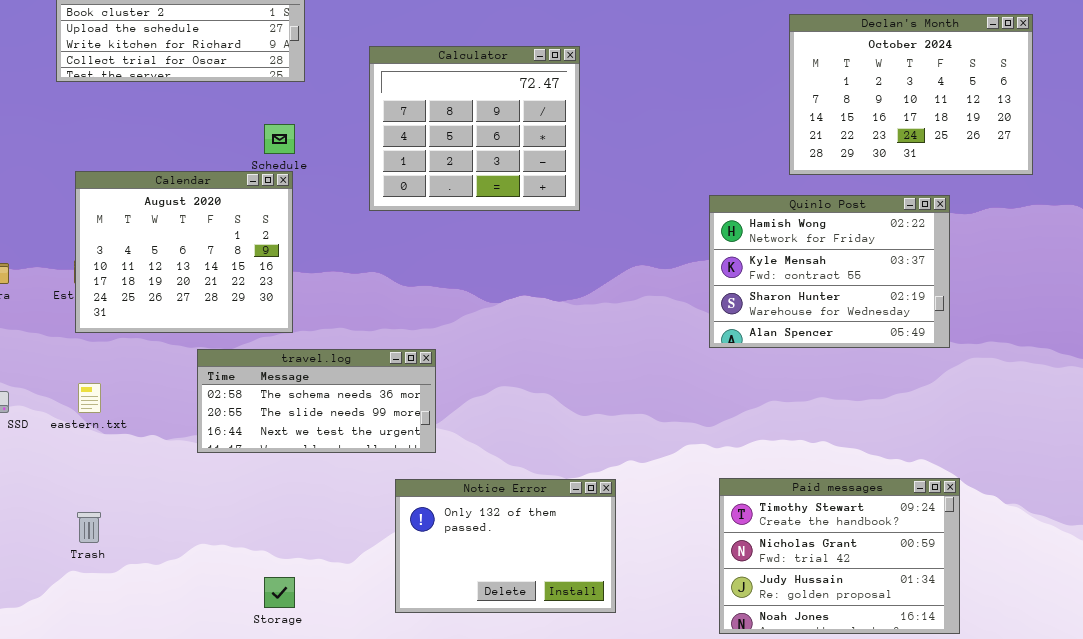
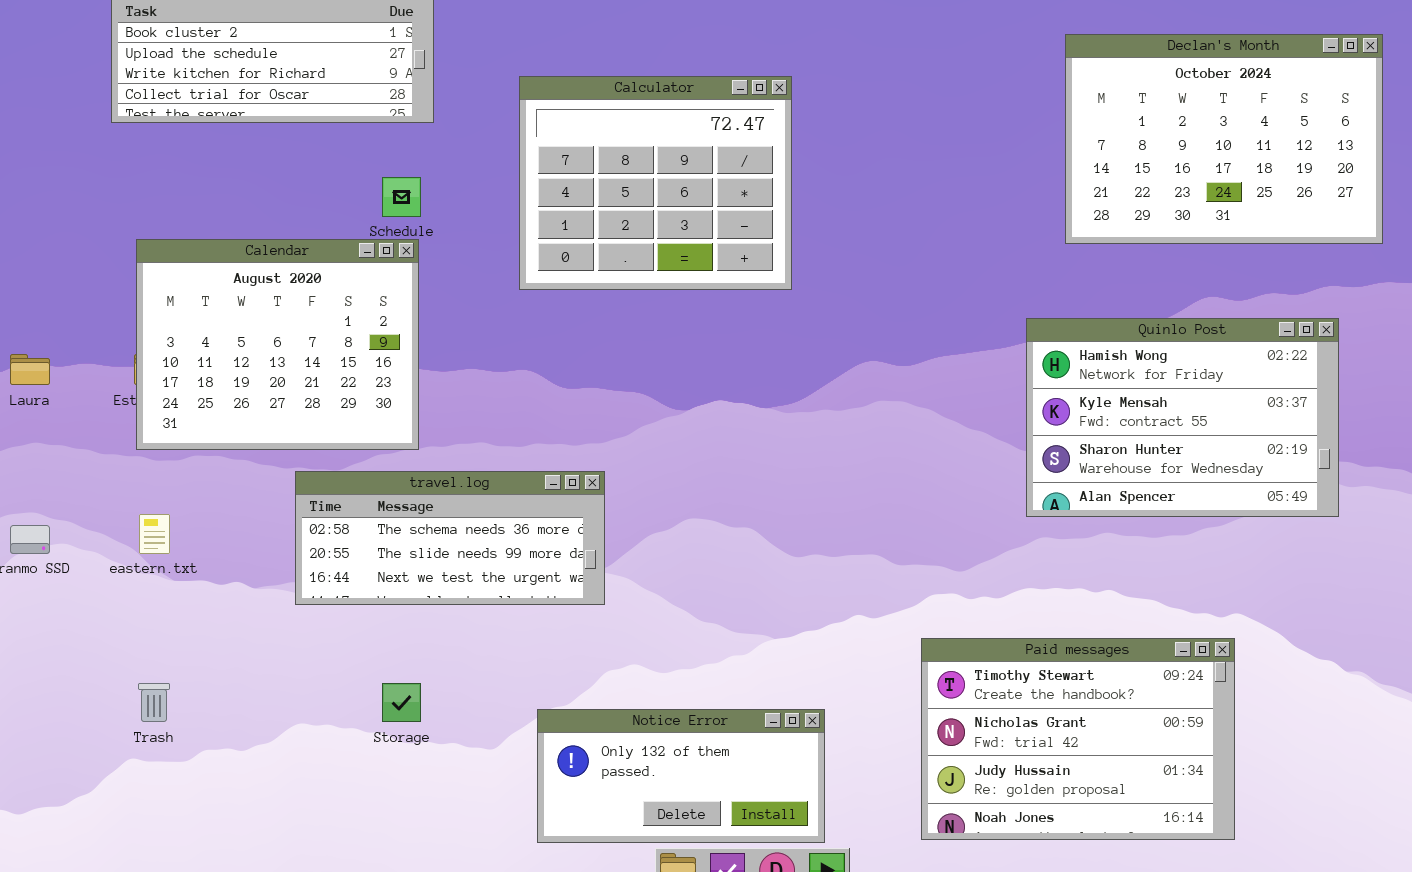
Quinlo Post: [709,195,950,348] -> [1026,318,1339,517], moved
Paid messages: [719,478,960,634] -> [921,638,1235,840], moved
Notice Error: [395,479,616,613] -> [537,709,825,843], moved, resized
Storage: [264,577,295,608] -> [382,683,421,722], moved

